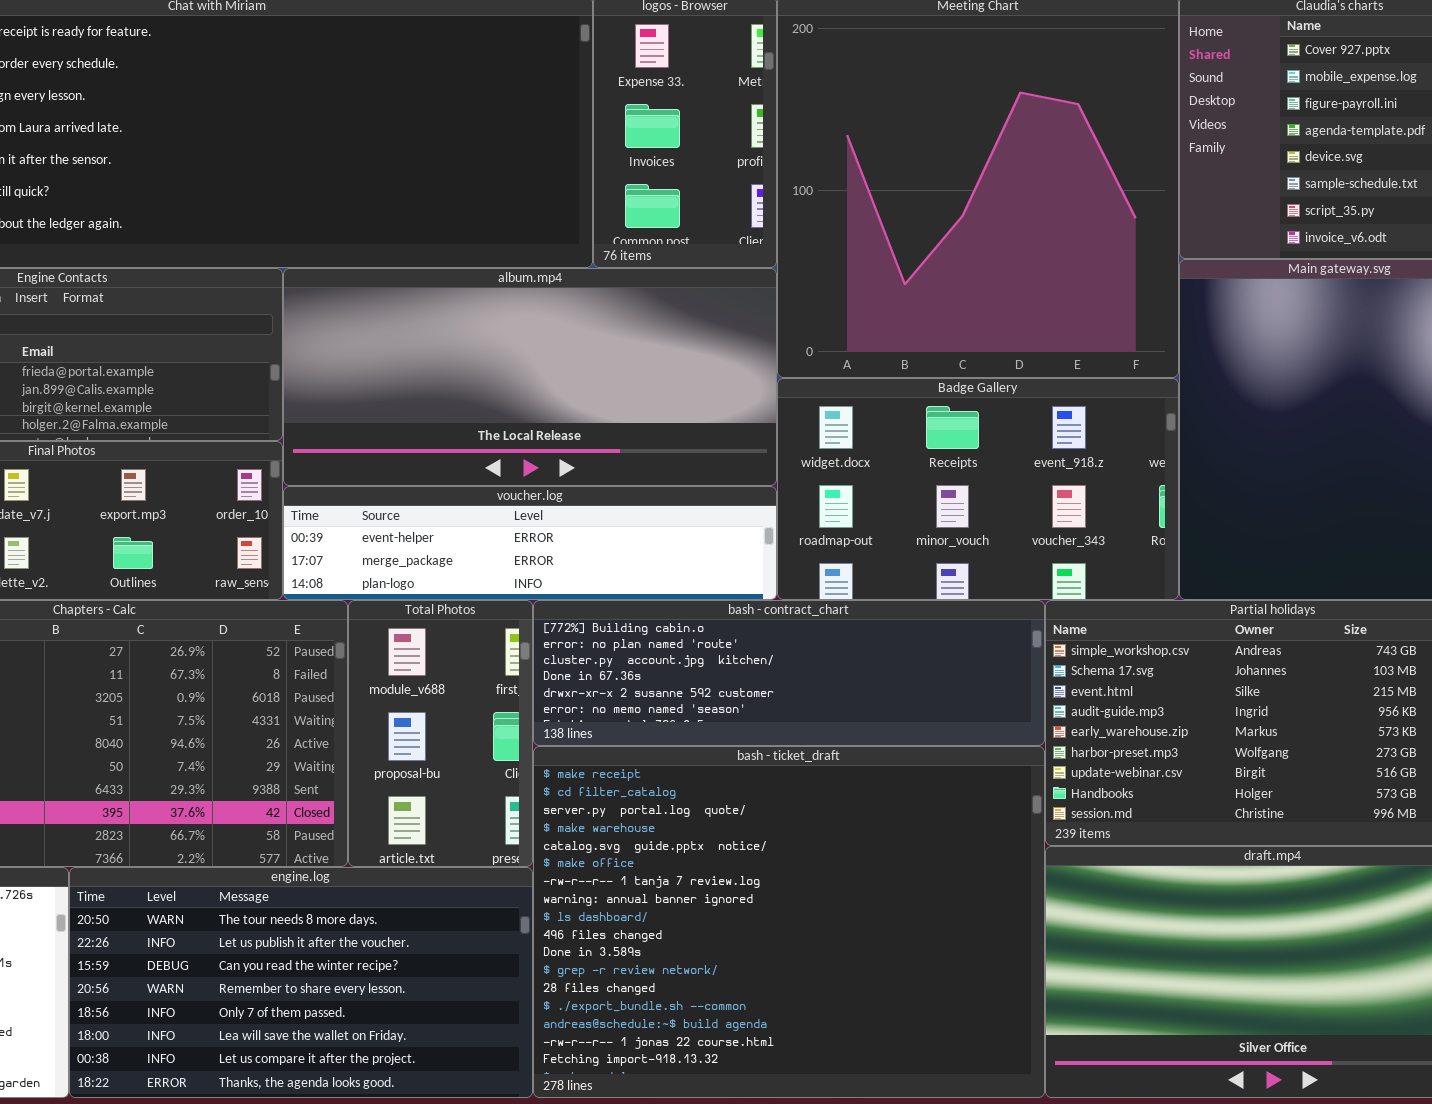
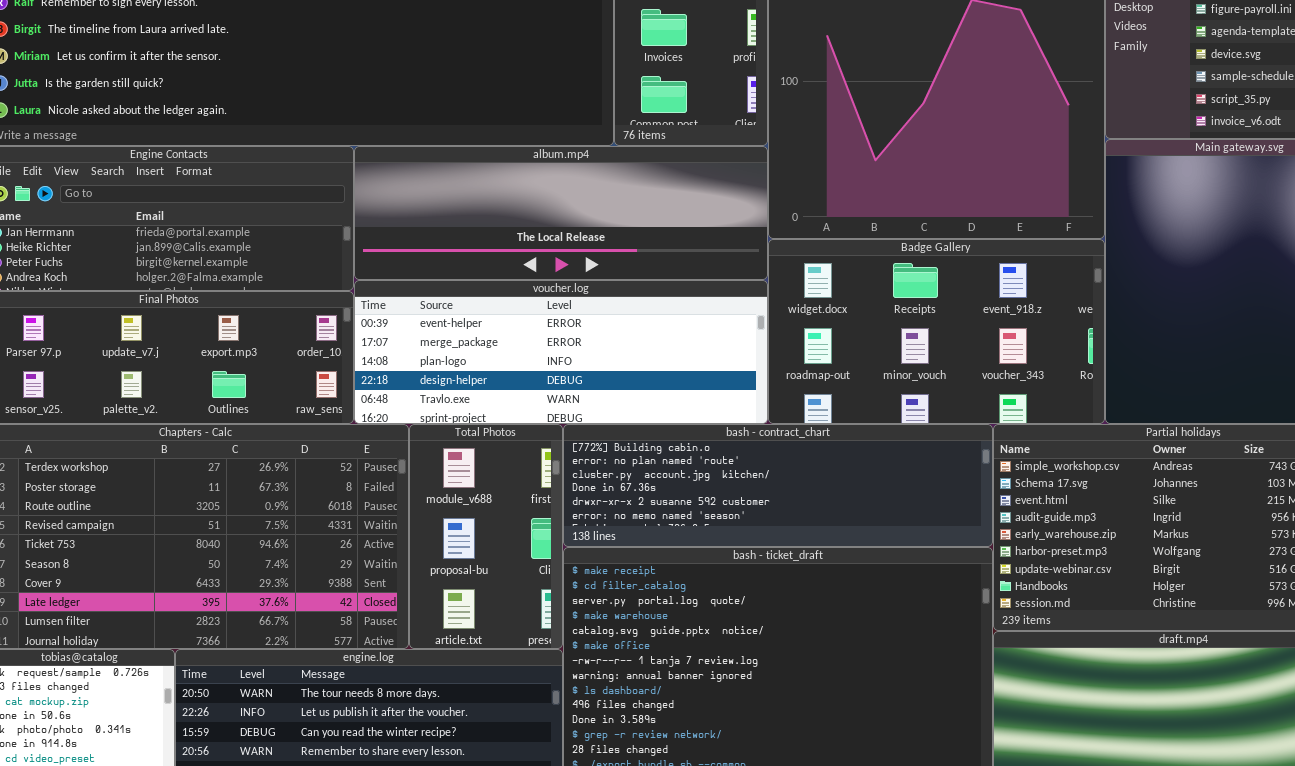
album.mp4: [283,268,777,486] -> [354,146,768,280], resized
voucher.log: [283,486,777,600] -> [354,280,768,424], resized

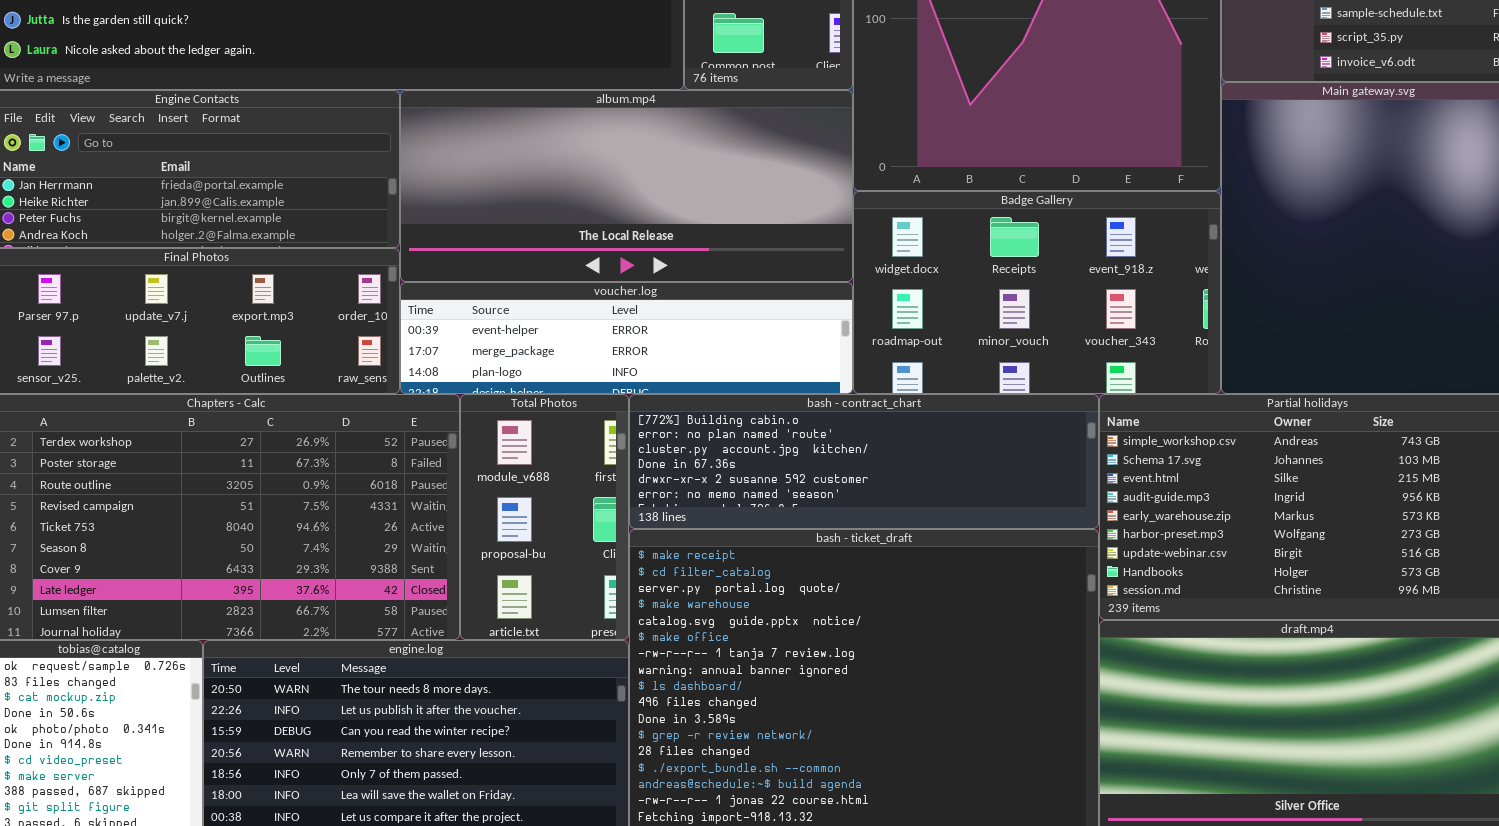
album.mp4: [354,146,768,280] -> [400,90,853,282], resized
voucher.log: [354,280,768,424] -> [400,282,853,394], resized

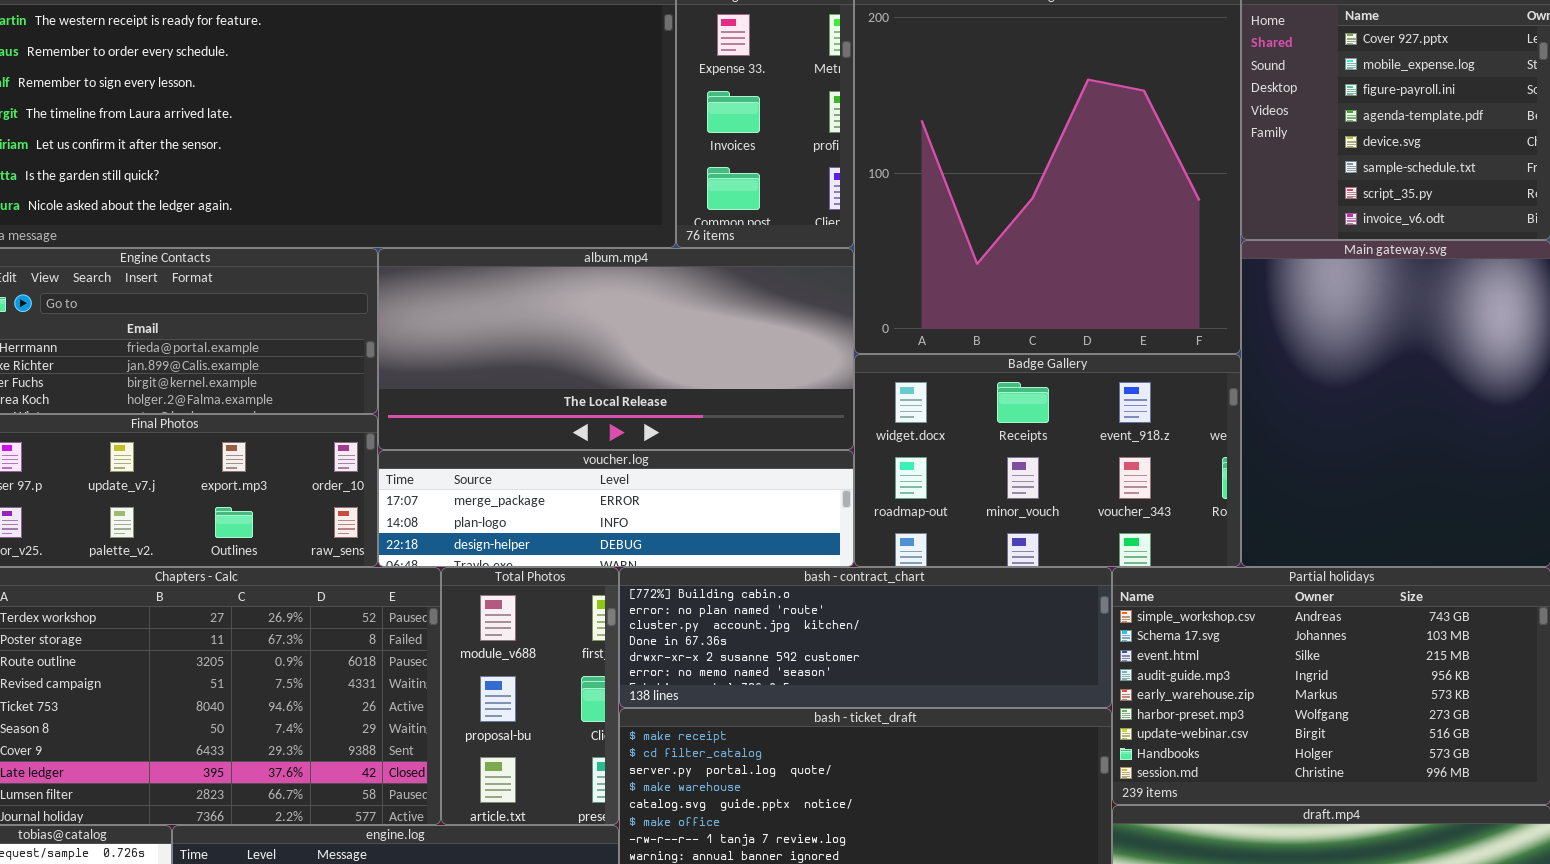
voucher.log: [400,282,853,394] -> [378,450,854,567], scrolled down 1 row

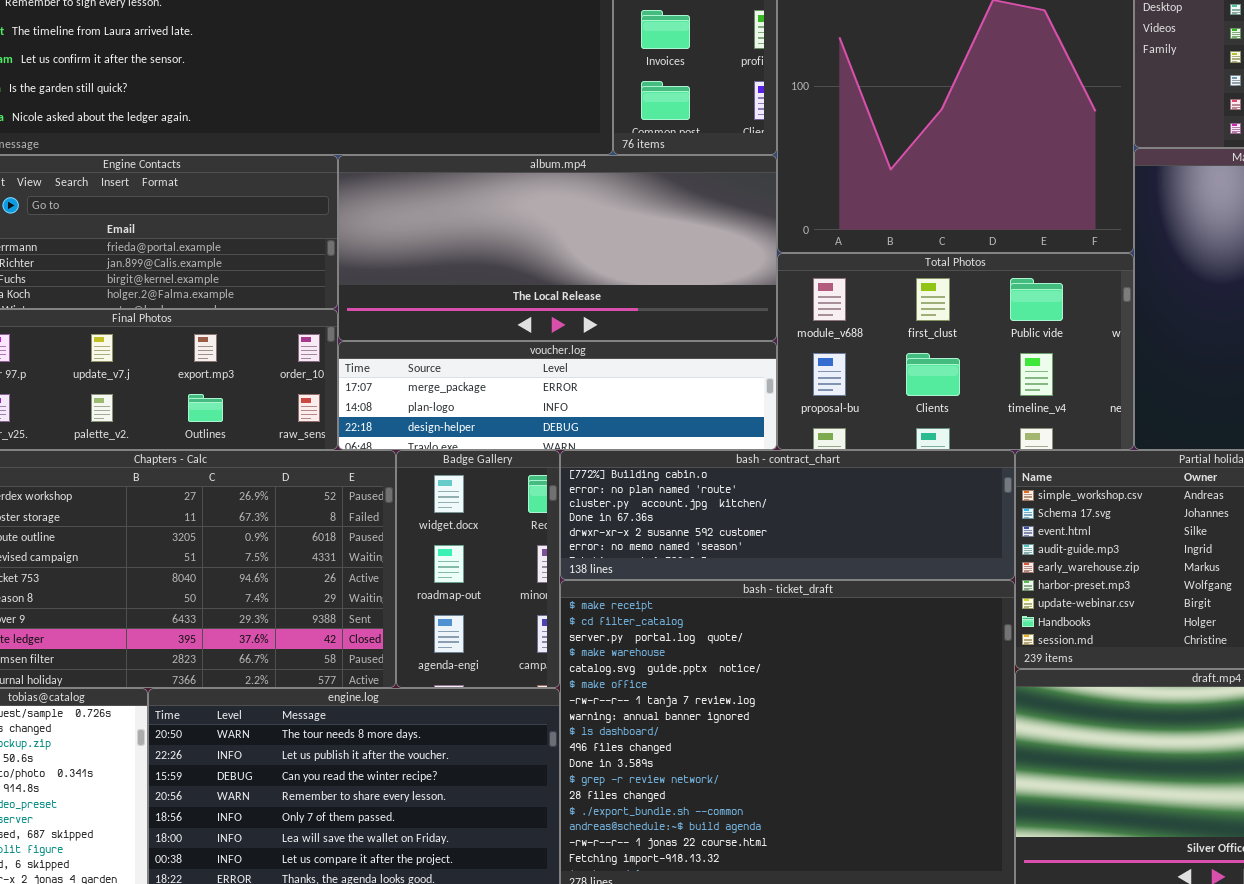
Badge Gallery: [854,354,1241,567] -> [396,450,560,688], moved, resized
Total Photos: [441,567,619,825] -> [777,253,1134,450], moved, resized

